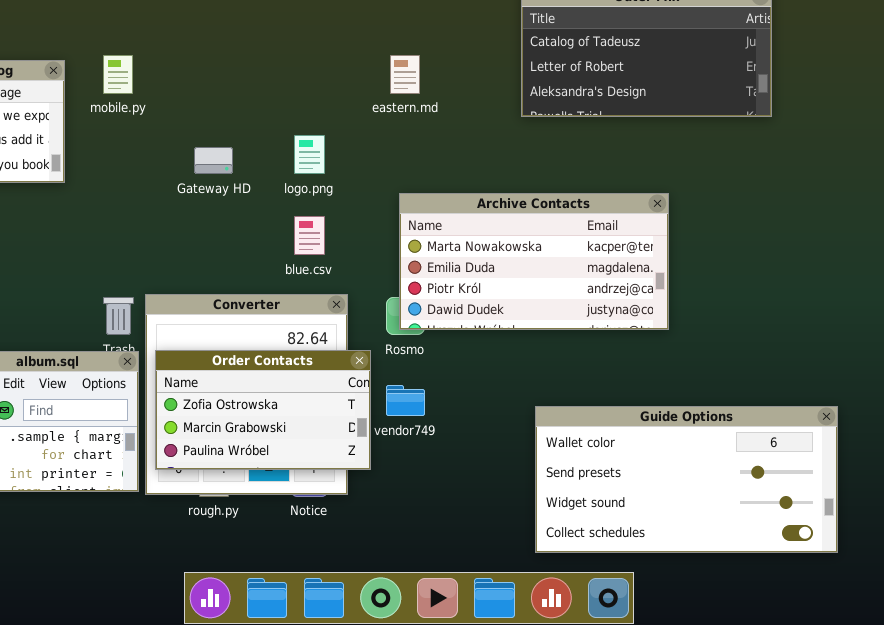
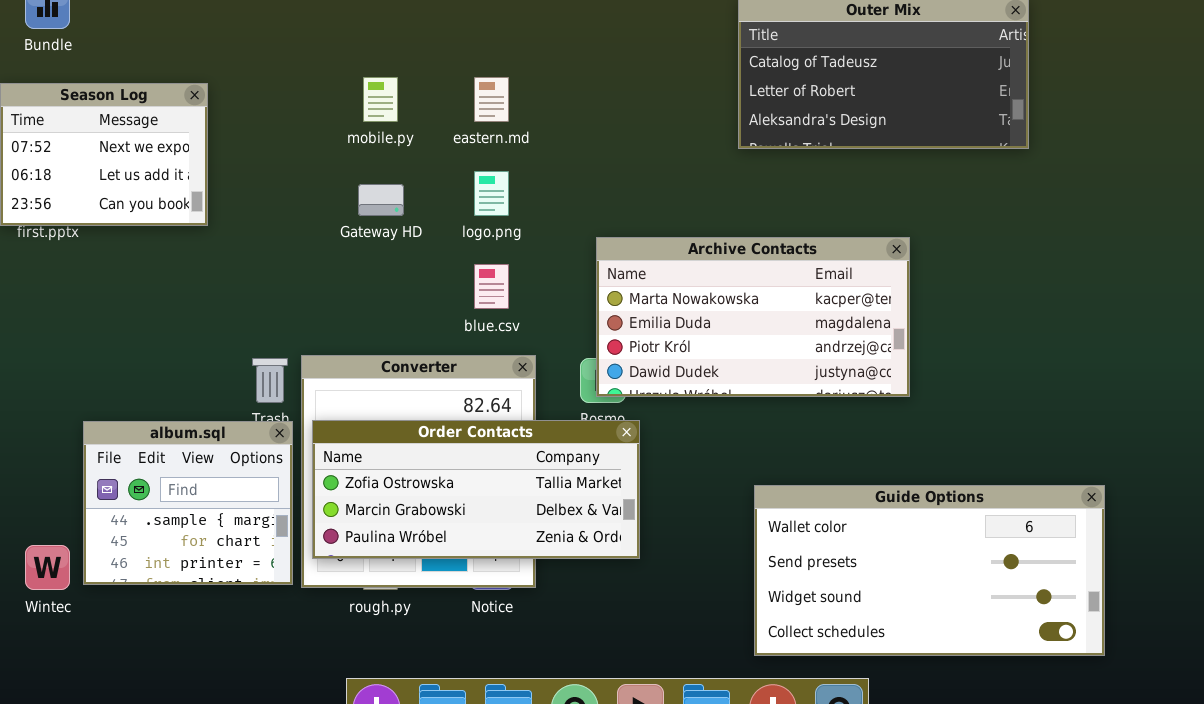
mobile.py: [103,55,133,94] -> [363,77,398,122], moved
eastern.md: [390,55,420,94] -> [474,77,509,122], moved
Order Contacts: [155,350,371,470] -> [312,420,640,559], resized

